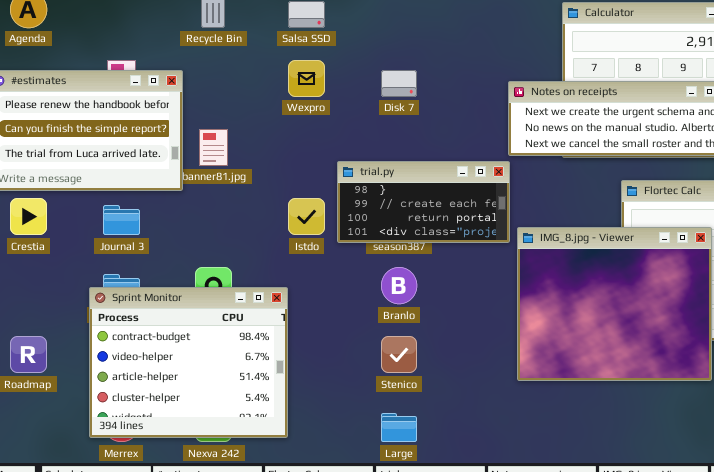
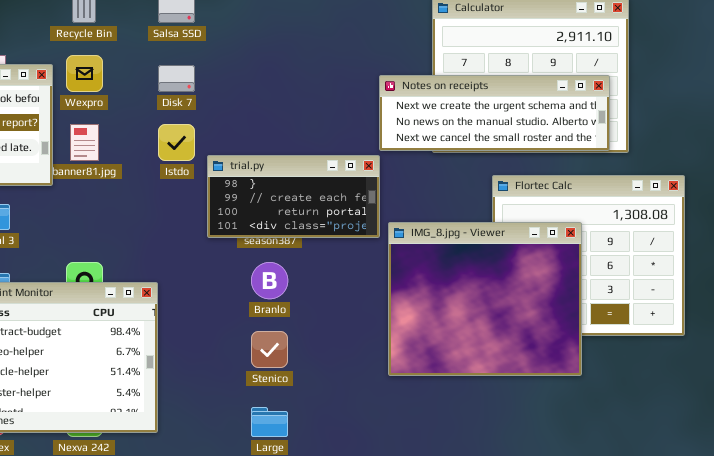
Wexpro: [288,60,325,97] -> [66,55,103,92], moved
Disk 7: [381,70,417,97] -> [158,65,195,92], moved
Istdo: [288,198,325,235] -> [158,124,195,161], moved

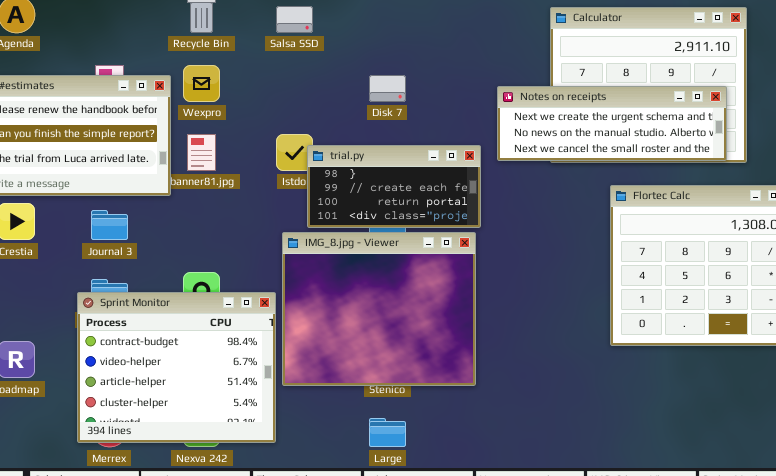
Disk 7: [158,65,195,92] -> [369,75,406,102], moved
trial.py: [207,155,380,238] -> [307,145,481,228], moved
IMG_8.jpg - Viewer: [388,222,582,376] -> [282,232,476,386], moved

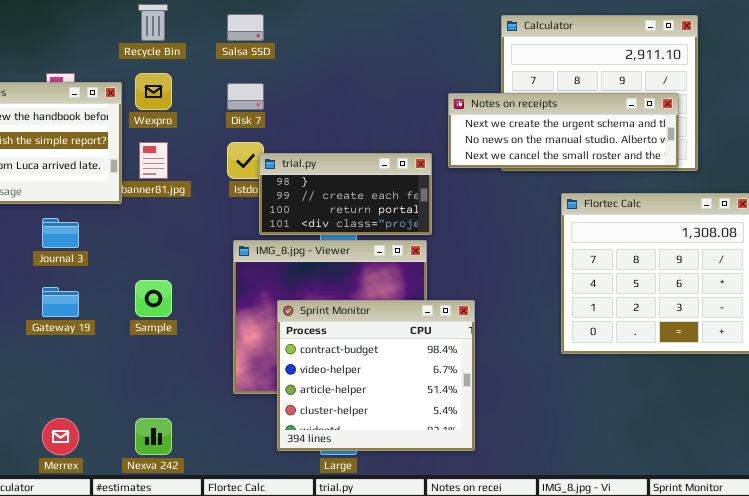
Disk 7: [369,75,406,102] -> [227,83,264,110], moved
Sprint Monitor: [77,292,276,443] -> [277,300,475,451], moved

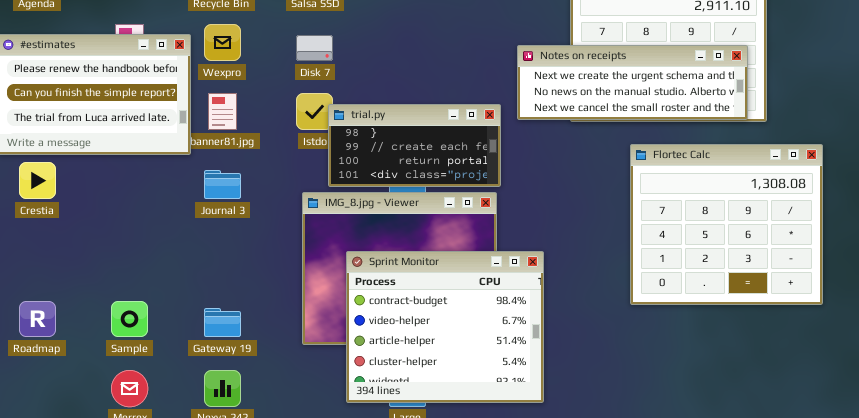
Journal 3: [42,218,79,248] -> [204,170,241,199], moved
Sample: [135,280,172,317] -> [111,301,148,337], moved
Gateway 19: [42,287,79,317] -> [204,308,241,337], moved

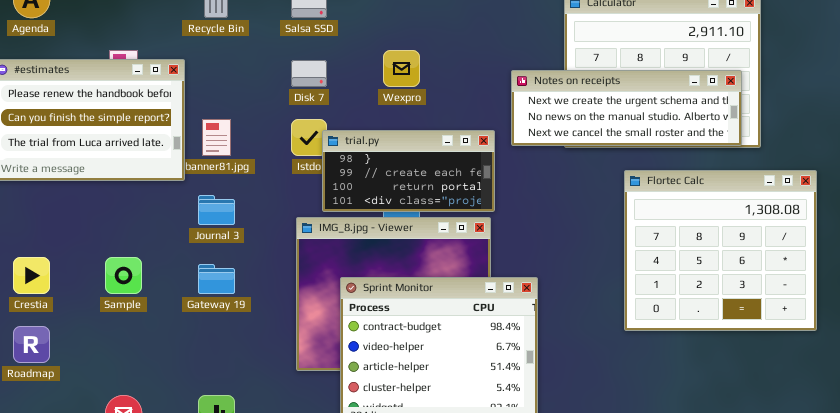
Wexpro: [204,24,241,61] -> [383,50,420,87], moved
Crestia: [19,162,56,199] -> [13,257,50,294], moved
Sample: [111,301,148,337] -> [105,257,142,294], moved
Gateway 19: [204,308,241,337] -> [198,264,235,294], moved

